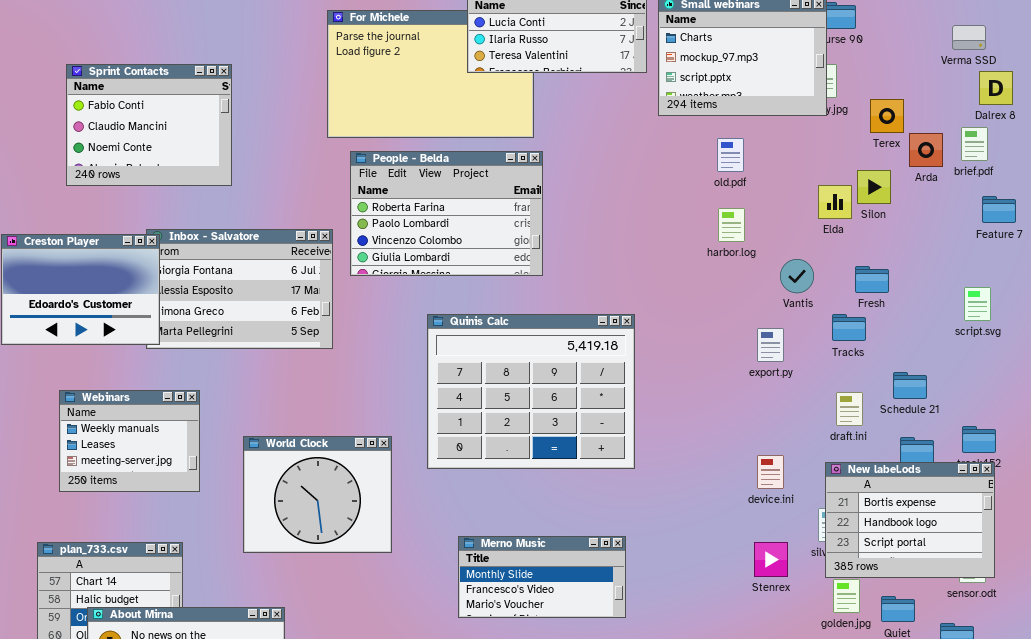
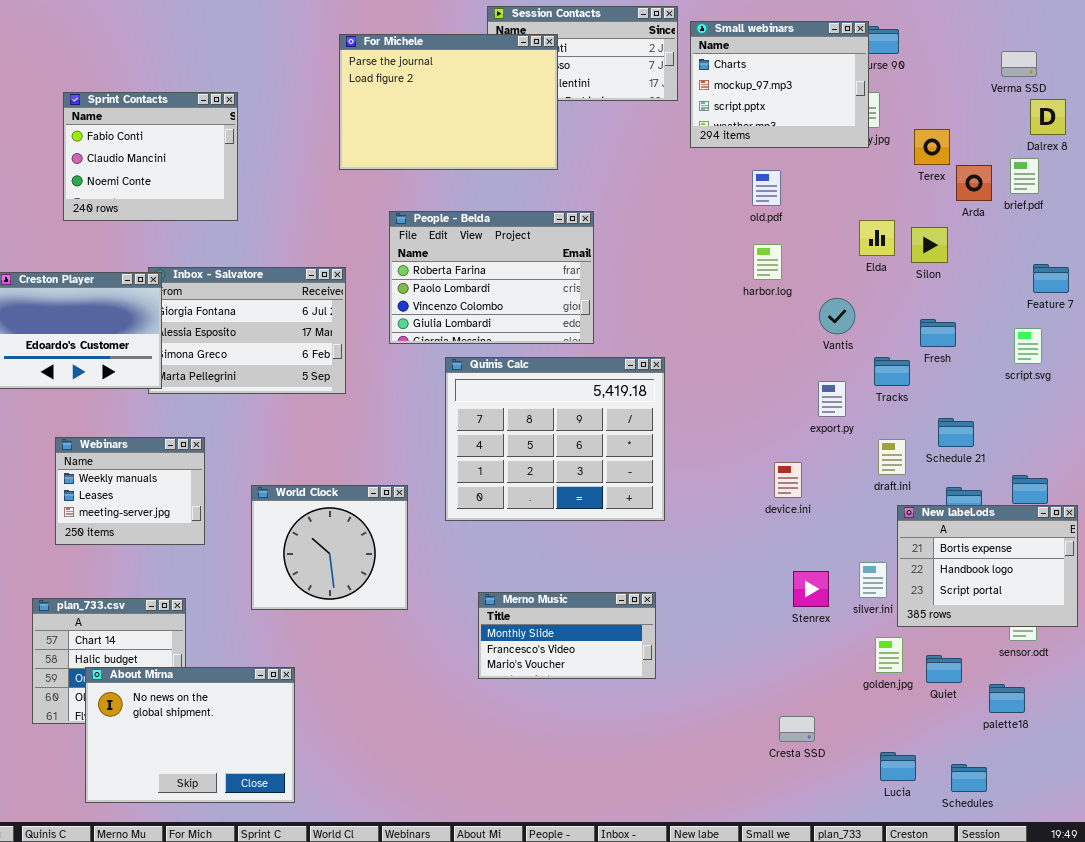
For Michele: [327,10,534,138] -> [339,34,558,170], raised
People - Belda: [350,151,543,276] -> [389,211,594,344], moved
Silon: [857,170,891,204] -> [911,227,948,263], moved
Feature 7: [982,196,1016,223] -> [1033,264,1069,293], moved
Fresh: [855,266,889,293] -> [920,319,956,347], moved
export.py: [757,328,784,362] -> [818,381,846,417], moved
device.ini: [757,455,784,489] -> [774,462,802,498], moved
New label.ods: [825,462,995,578] -> [897,505,1078,627], moved
Stenrex: [754,542,788,577] -> [793,571,829,607], moved

